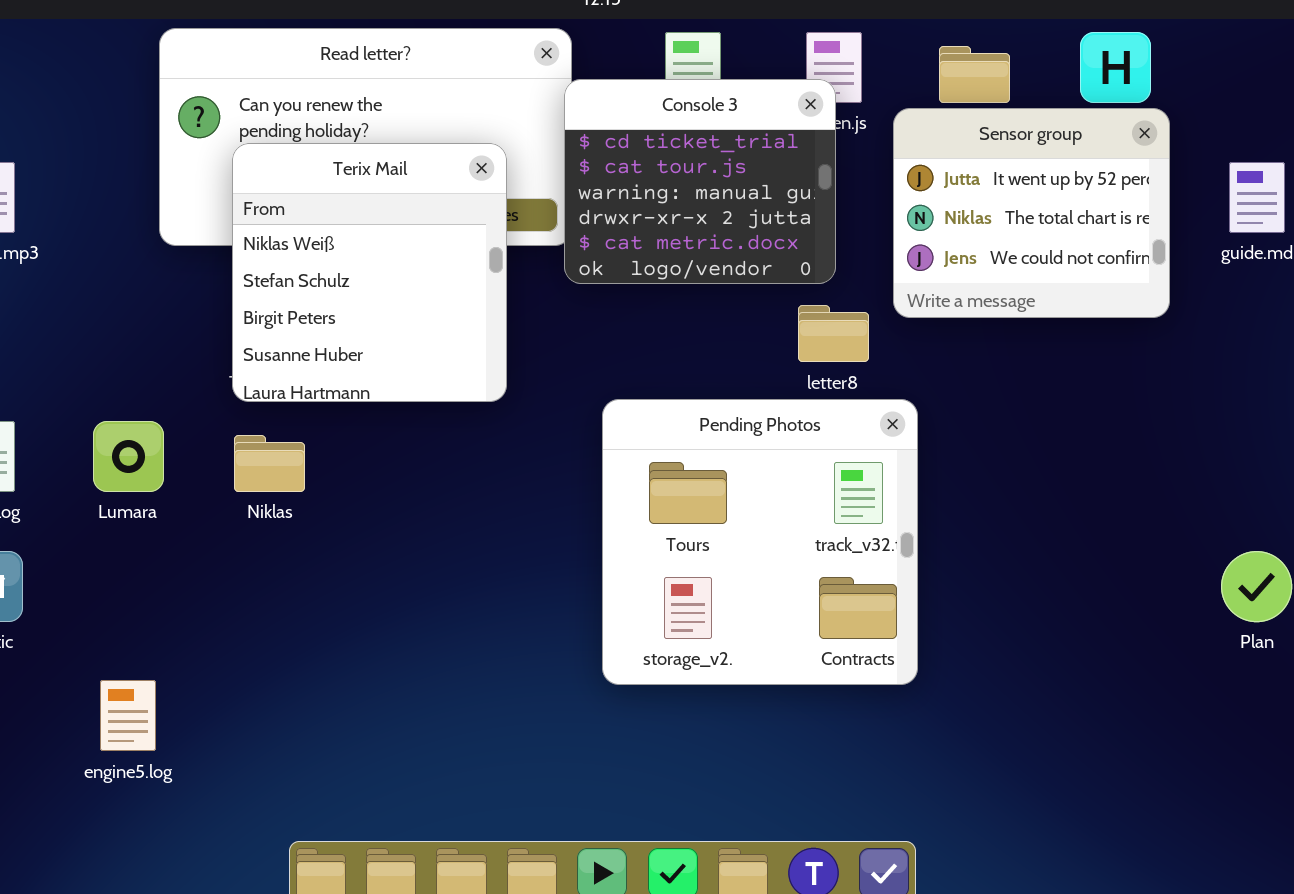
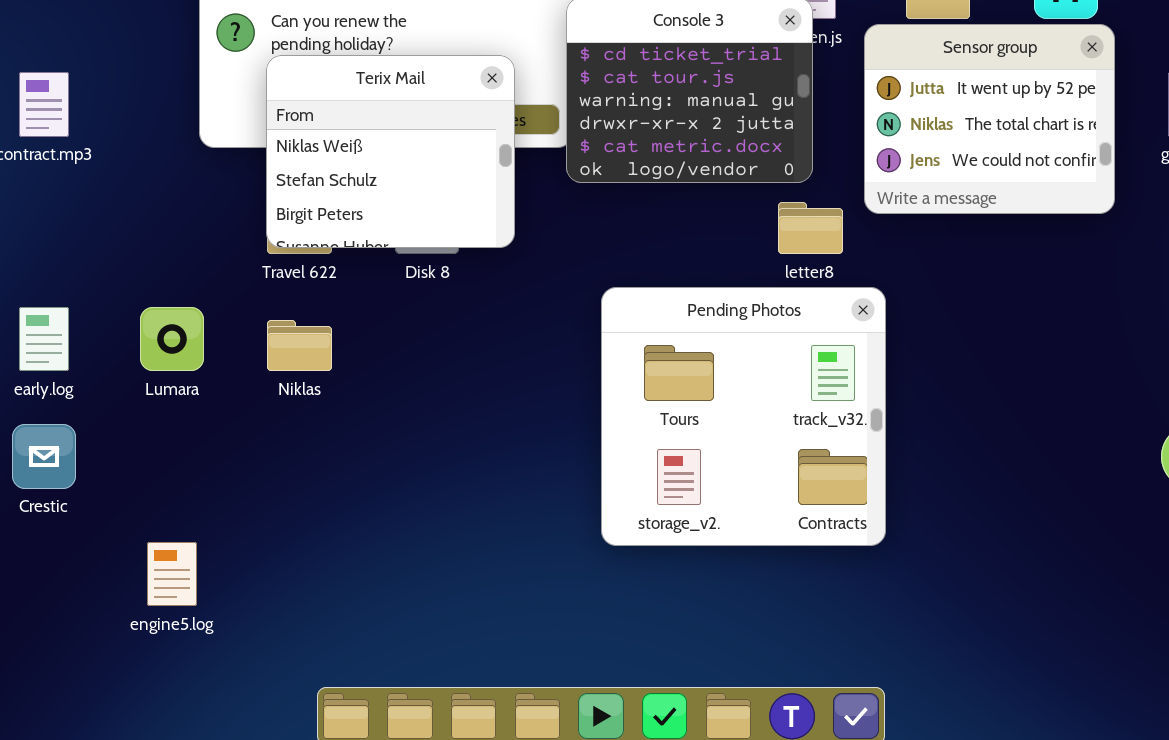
Terix Mail: [232,143,507,402] -> [266,55,515,248], resized

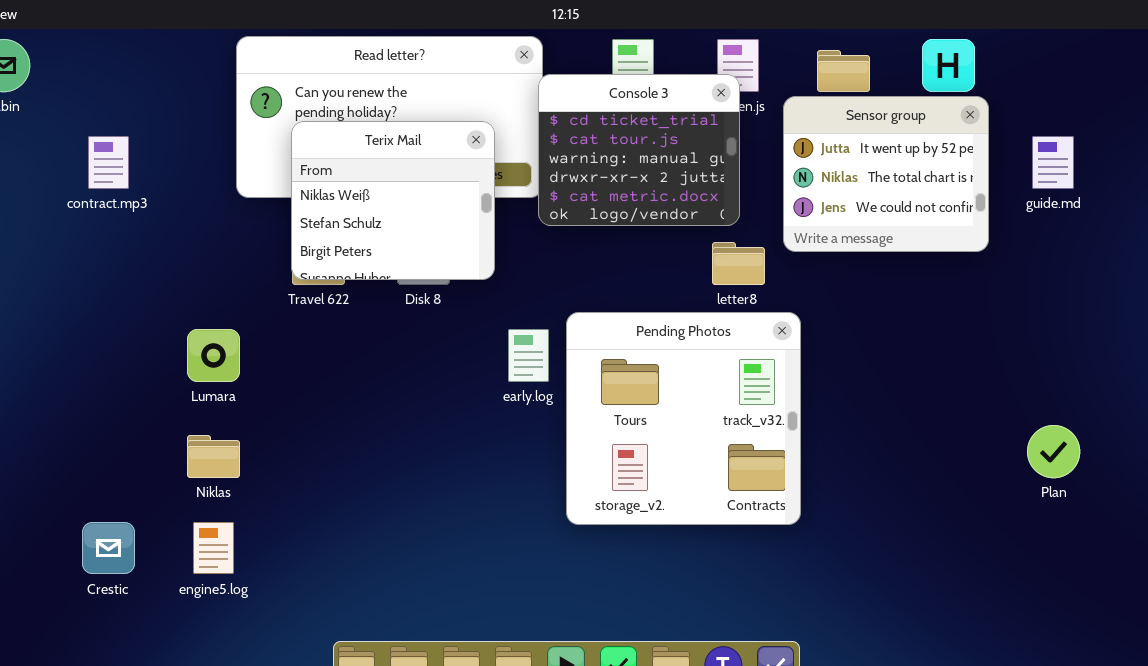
early.log: [19,307,69,371] -> [508,329,549,382], moved
Niklas: [267,320,332,371] -> [187,435,240,478], moved
Crestic: [12,424,76,489] -> [82,522,135,574], moved

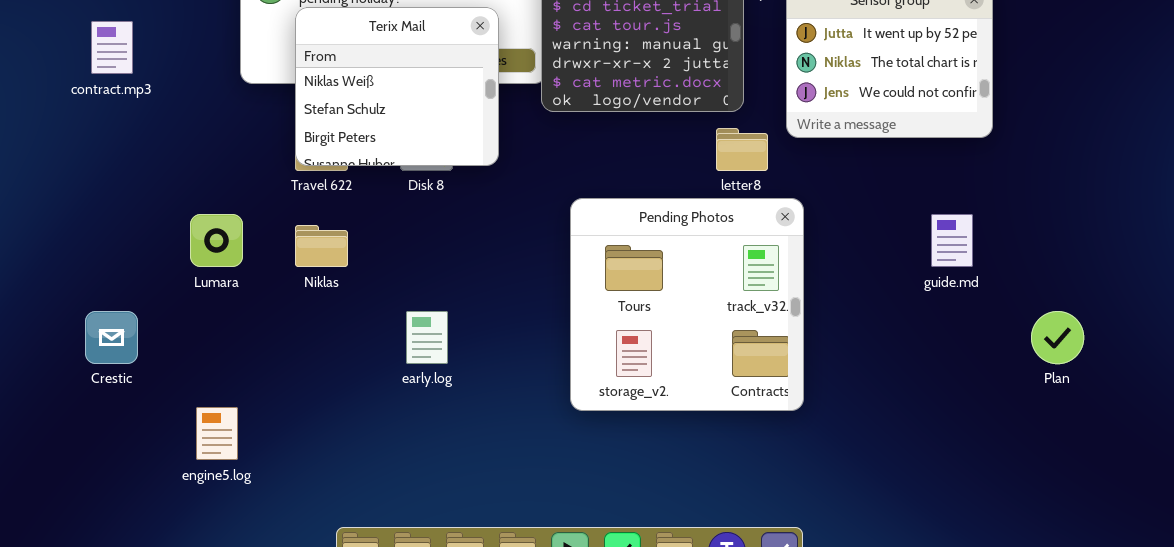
guide.md: [1032,136,1074,189] -> [931,214,973,267], moved
early.log: [508,329,549,382] -> [406,311,448,364], moved
Niklas: [187,435,240,478] -> [295,225,348,267], moved
Crestic: [82,522,135,574] -> [85,311,138,364], moved

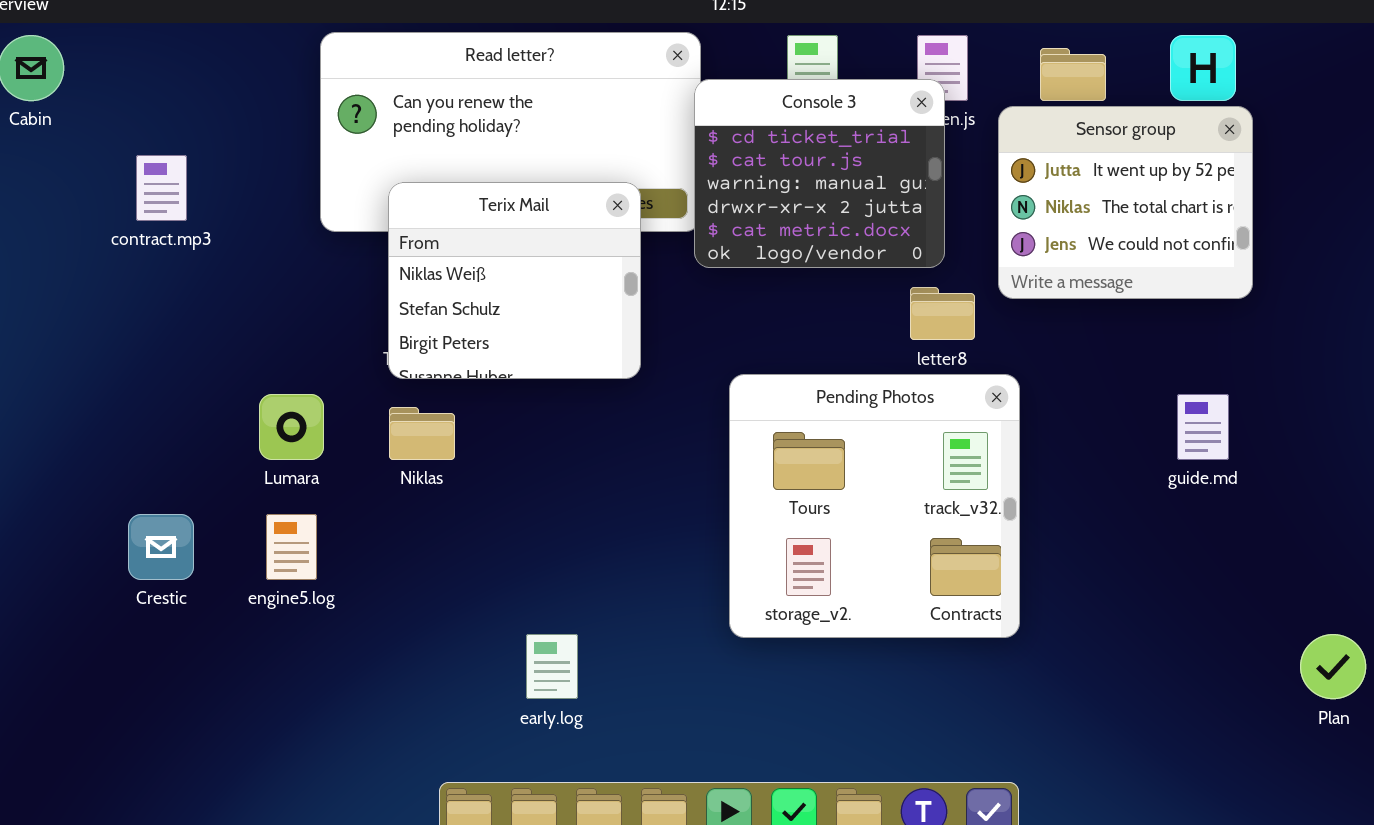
Terix Mail: [295,7,499,166] -> [388,182,641,379], moved
early.log: [406,311,448,364] -> [526,634,578,699], moved
Plan: [1031,311,1084,364] -> [1300,634,1366,699], moved
engine5.log: [196,407,238,460] -> [266,514,317,580], moved

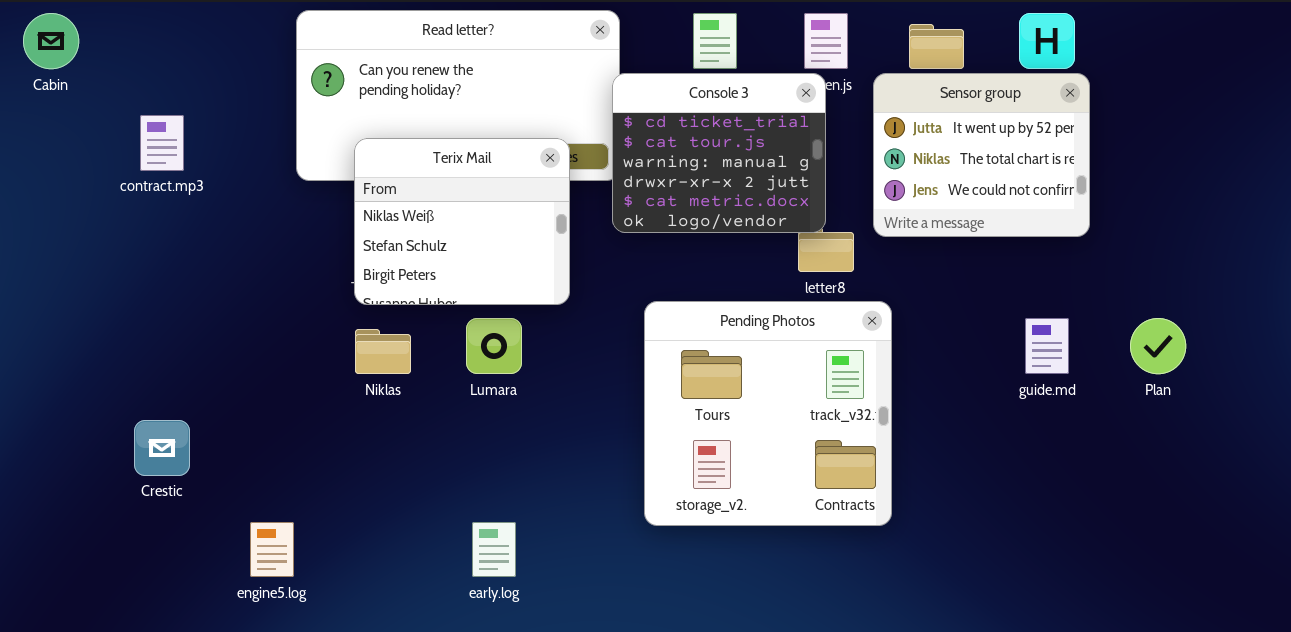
Console 3: [694,79,945,268] -> [612,73,826,233], moved
Lumara: [259,394,324,460] -> [466,318,522,374], moved
engine5.log: [266,514,317,580] -> [250,522,294,577], moved
Plan: [1300,634,1366,699] -> [1130,318,1186,374], moved

